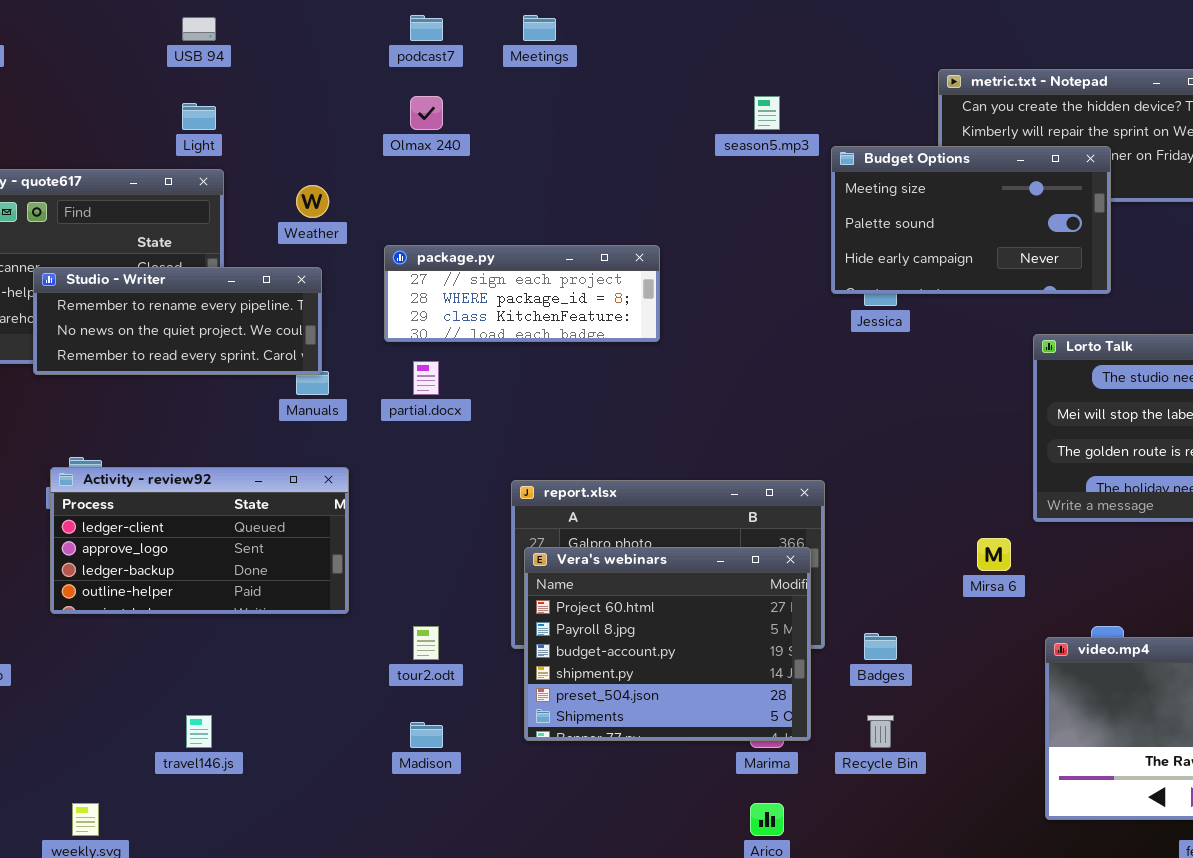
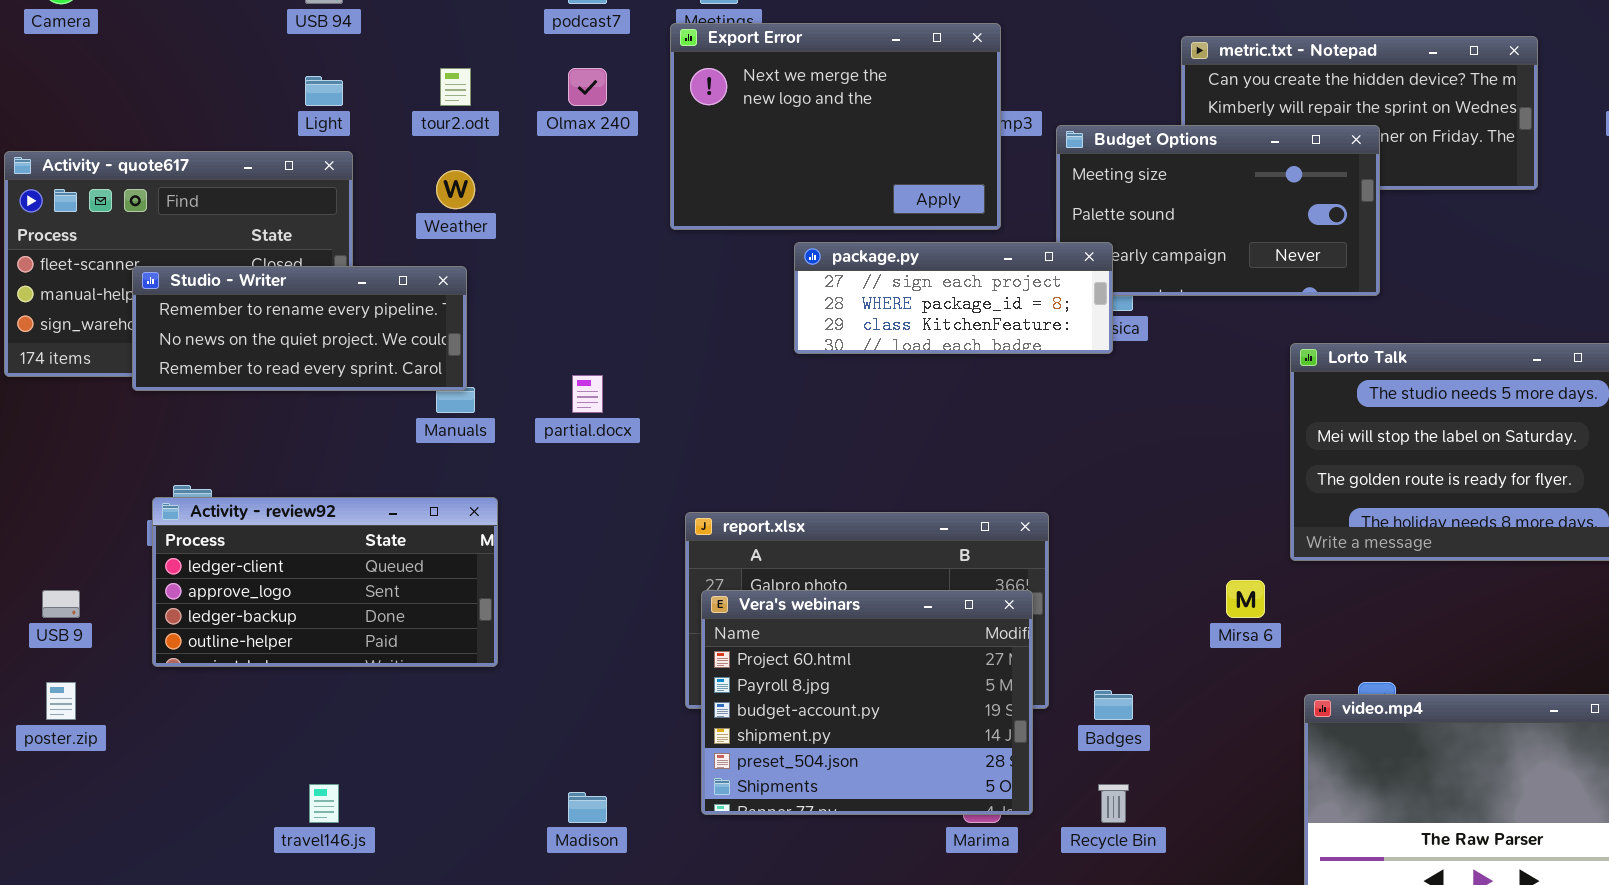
Export Error: none -> [670,23,1001,230], opened
package.py: [384,245,660,342] -> [794,242,1113,354], moved
tour2.odt: [413,626,439,660] -> [440,68,471,106], moved

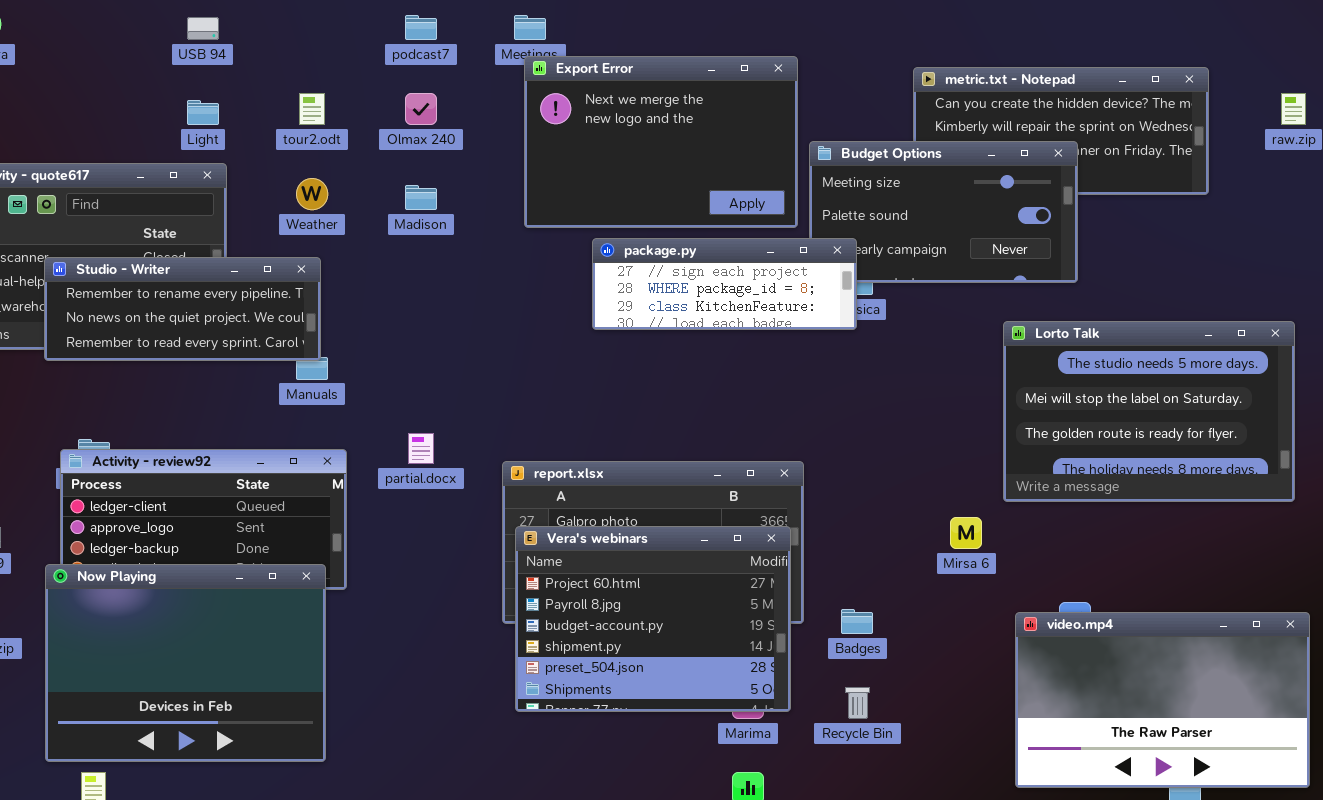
Export Error: [670,23,1001,230] -> [524,56,798,228], moved
partial.docx: [572,375,603,413] -> [408,433,434,464], moved
Now Playing: none -> [45,564,326,762], opened
Madison: [568,792,607,823] -> [405,185,437,210], moved

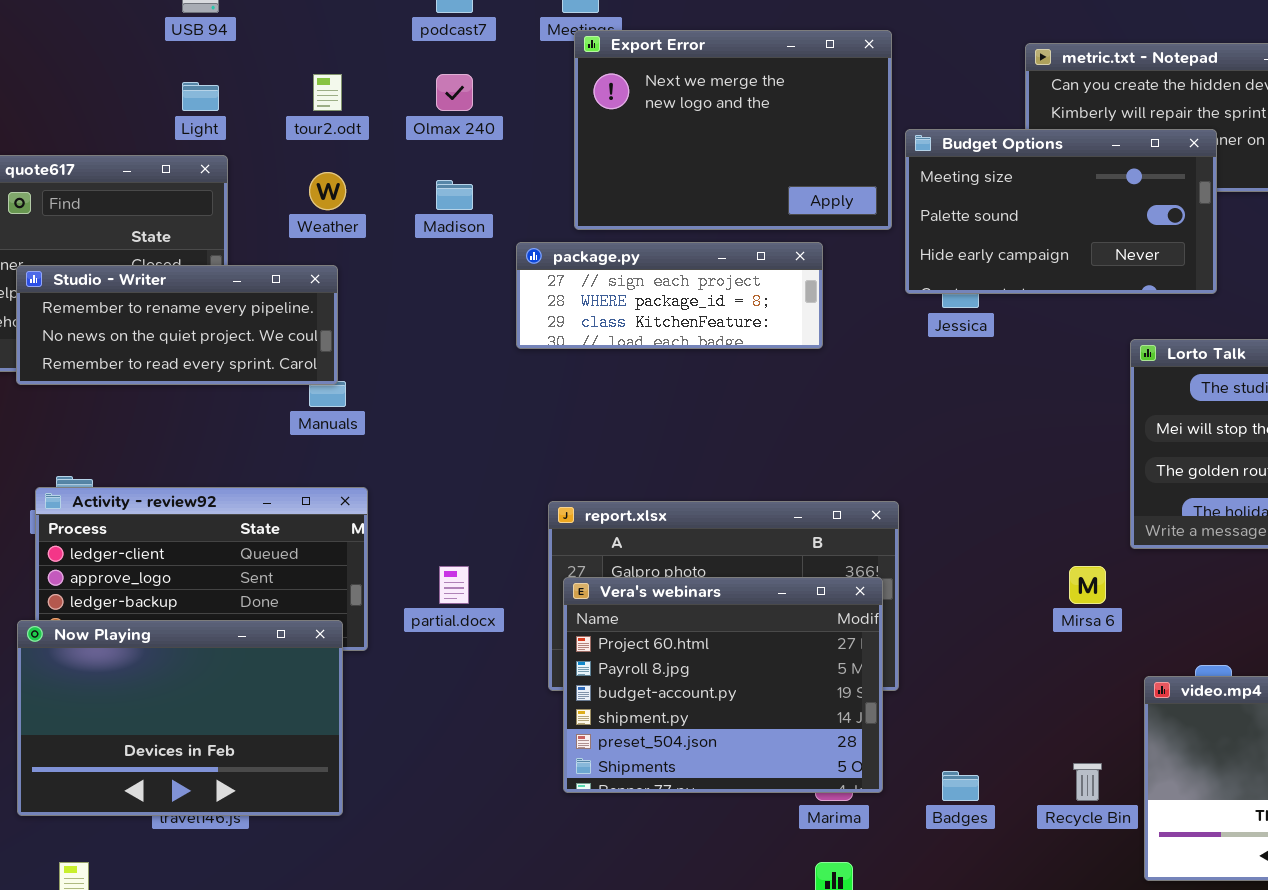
package.py: [592,238,857,330] -> [516,242,823,349], moved
partial.docx: [408,433,434,464] -> [439,566,469,604], moved
Now Playing: [45,564,326,762] -> [17,620,343,816], resized
Badges: [841,609,873,634] -> [942,771,979,801], moved
Recycle Bin: [845,687,870,719] -> [1073,763,1102,801], moved

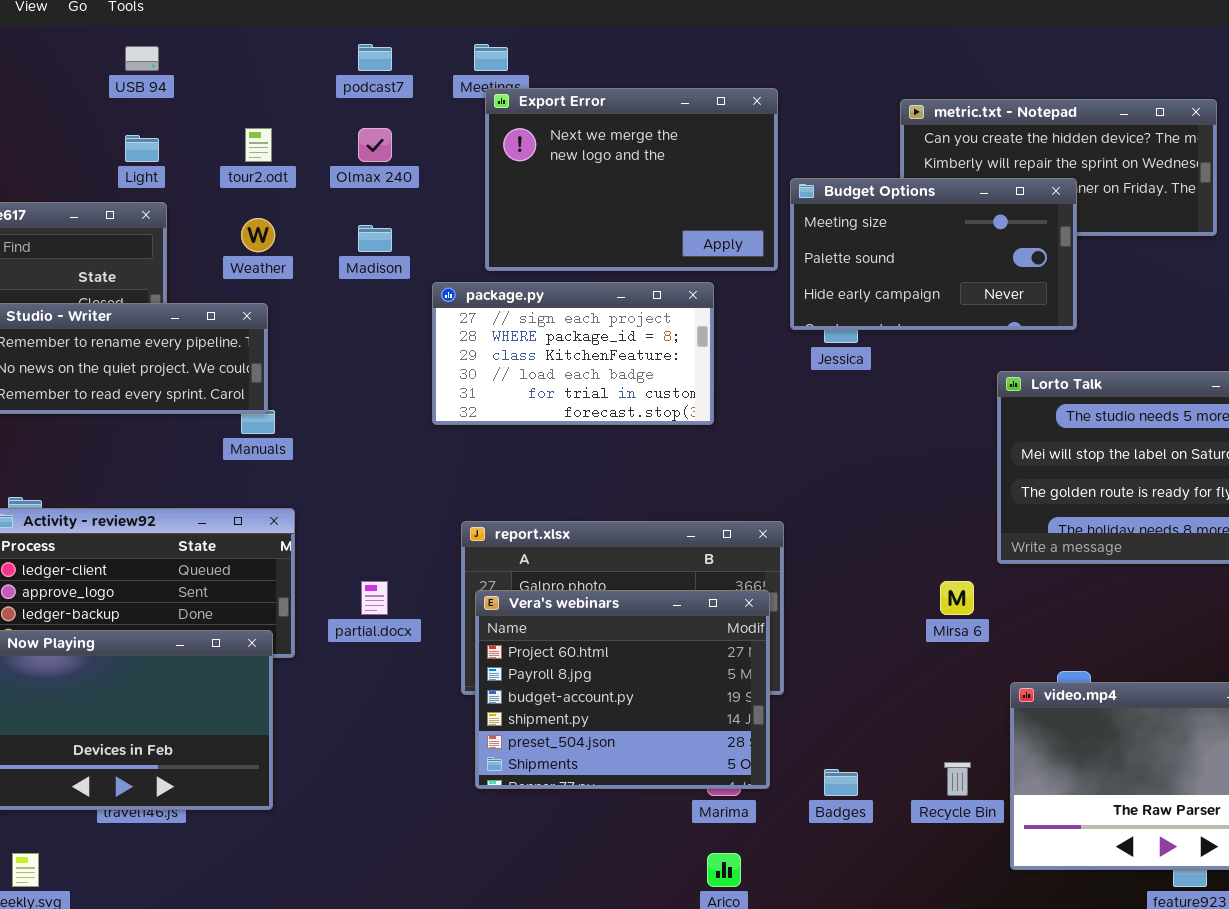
package.py: [516,242,823,349] -> [432,282,714,425], resized

